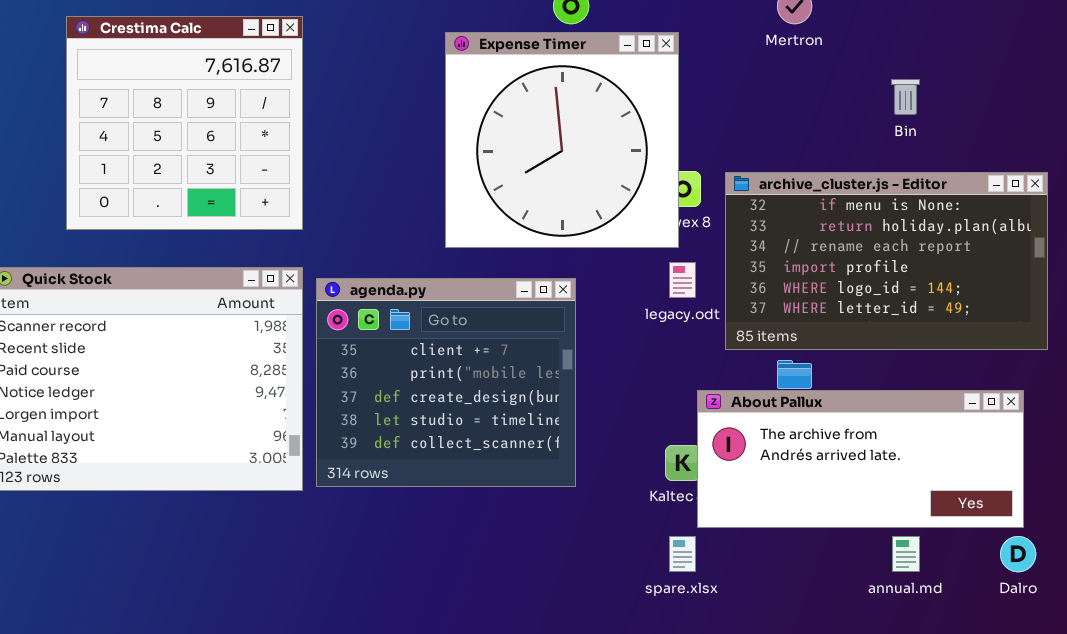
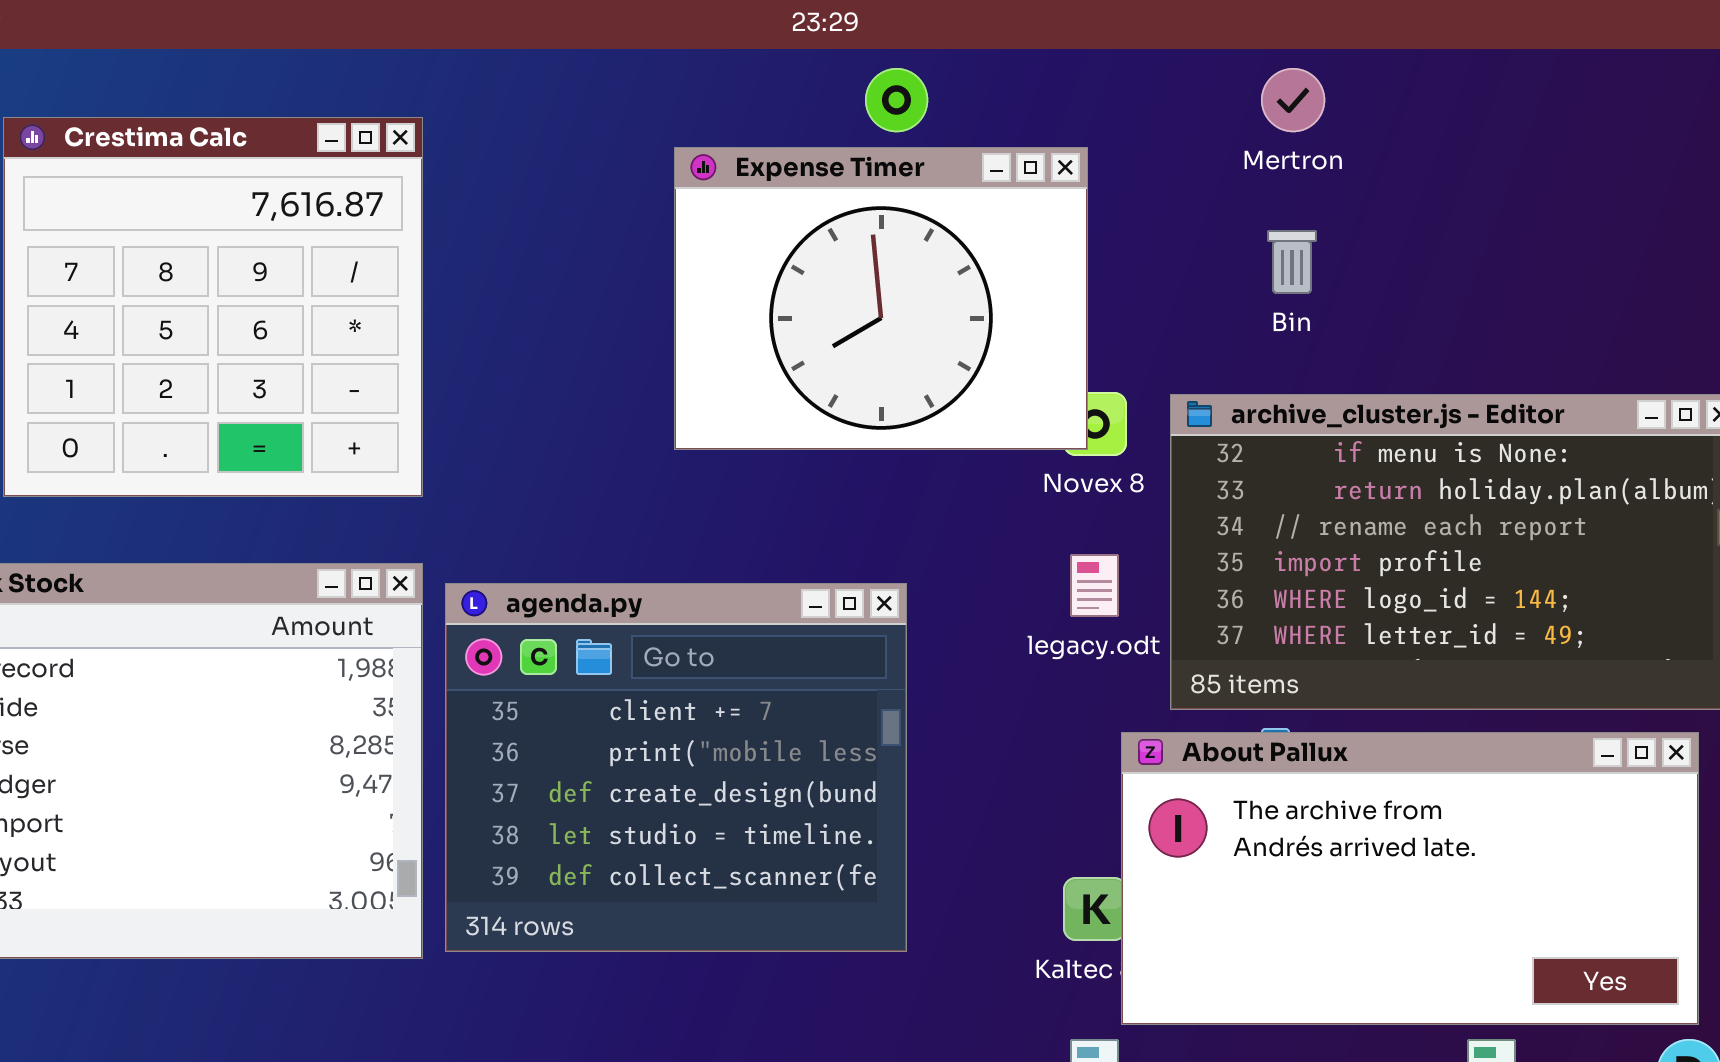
Expense Timer: [445,32,679,248] -> [674,147,1088,450], resized
Bin: [891,79,920,115] -> [1267,230,1317,294], moved
About Pallux: [697,390,1024,528] -> [1121,732,1699,1025], resized

